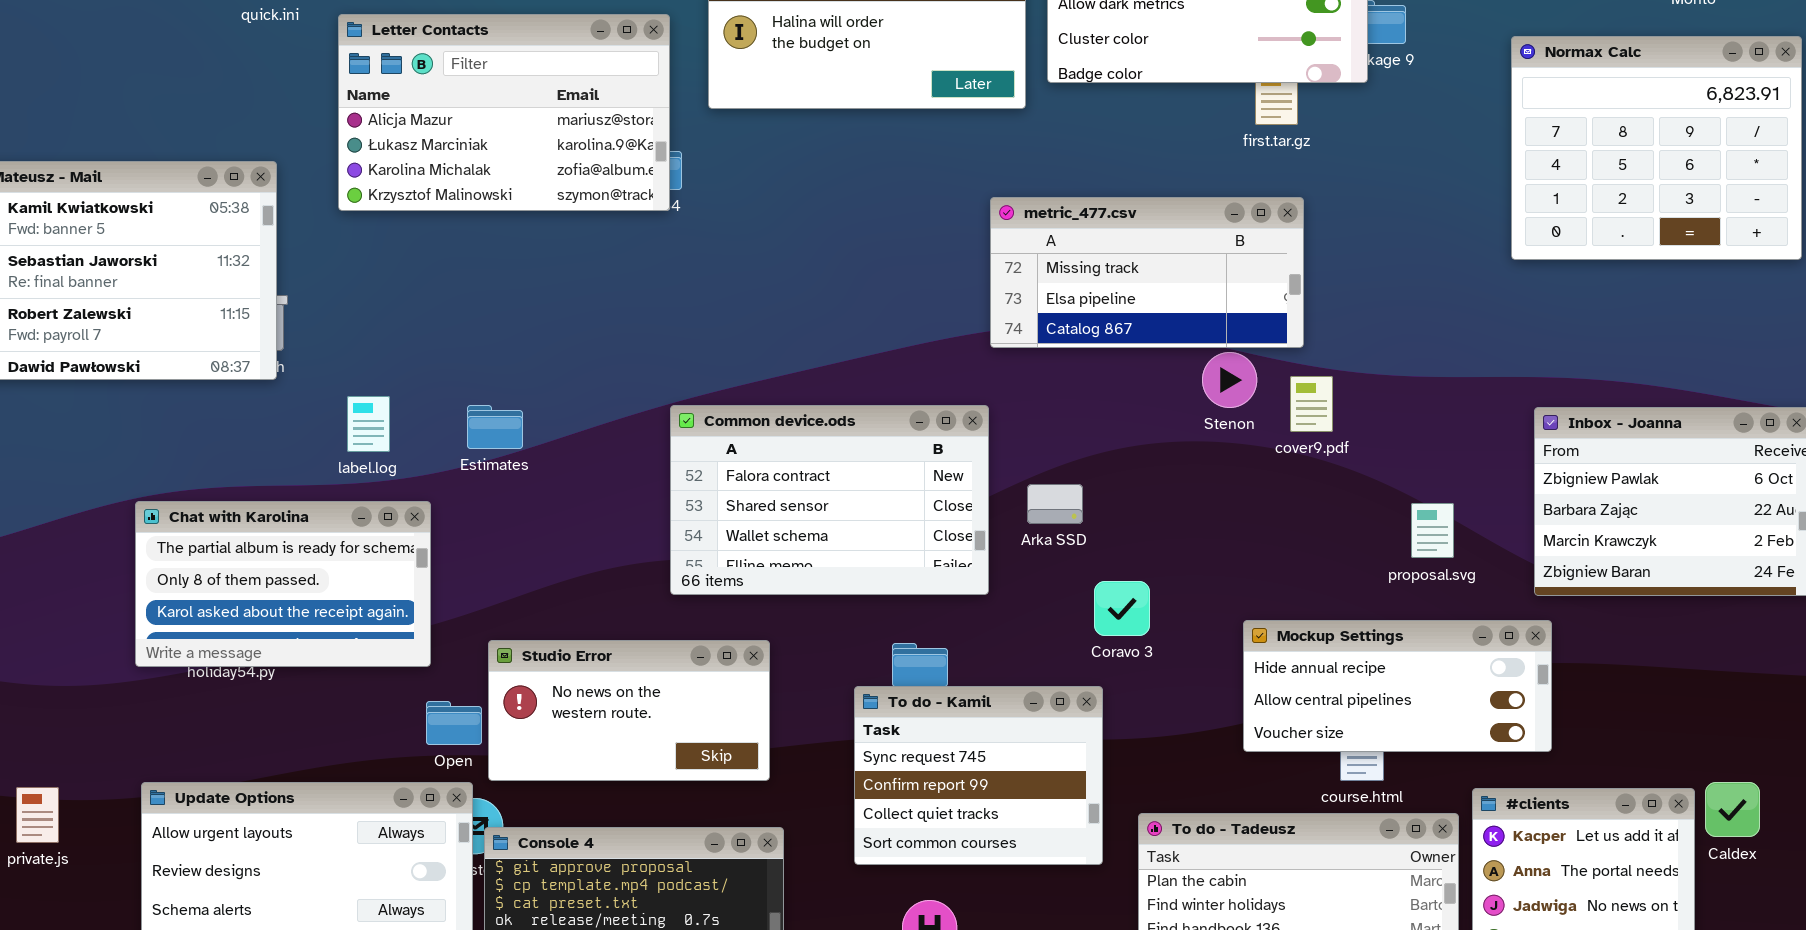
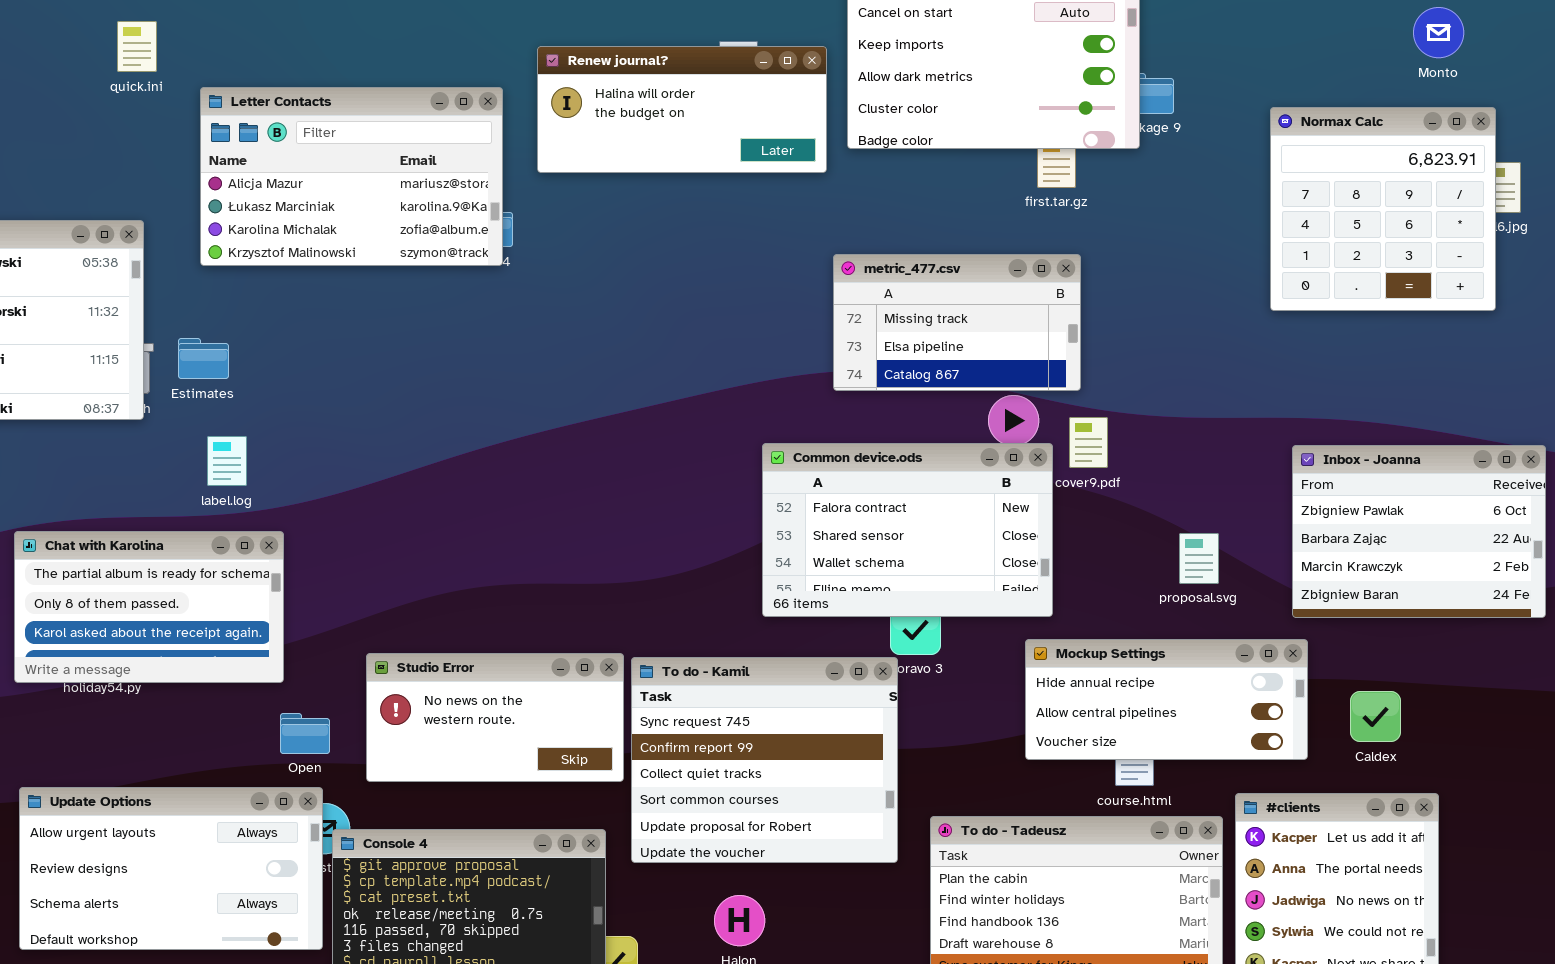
Normax Calc: [1511,36,1802,260] -> [1270,107,1496,311], resized
metric_477.csv: [990,197,1304,348] -> [833,254,1081,391], resized
Estimates: [467,405,523,449] -> [178,338,229,379], moved
Common device.ods: [670,405,989,595] -> [762,443,1053,617], moved
Studio Error: [488,640,770,781] -> [366,653,624,782], moved
To do - Kamil: [854,686,1103,865] -> [631,657,898,863], resized
Caldex: [1705,782,1760,837] -> [1350,691,1401,742], moved

